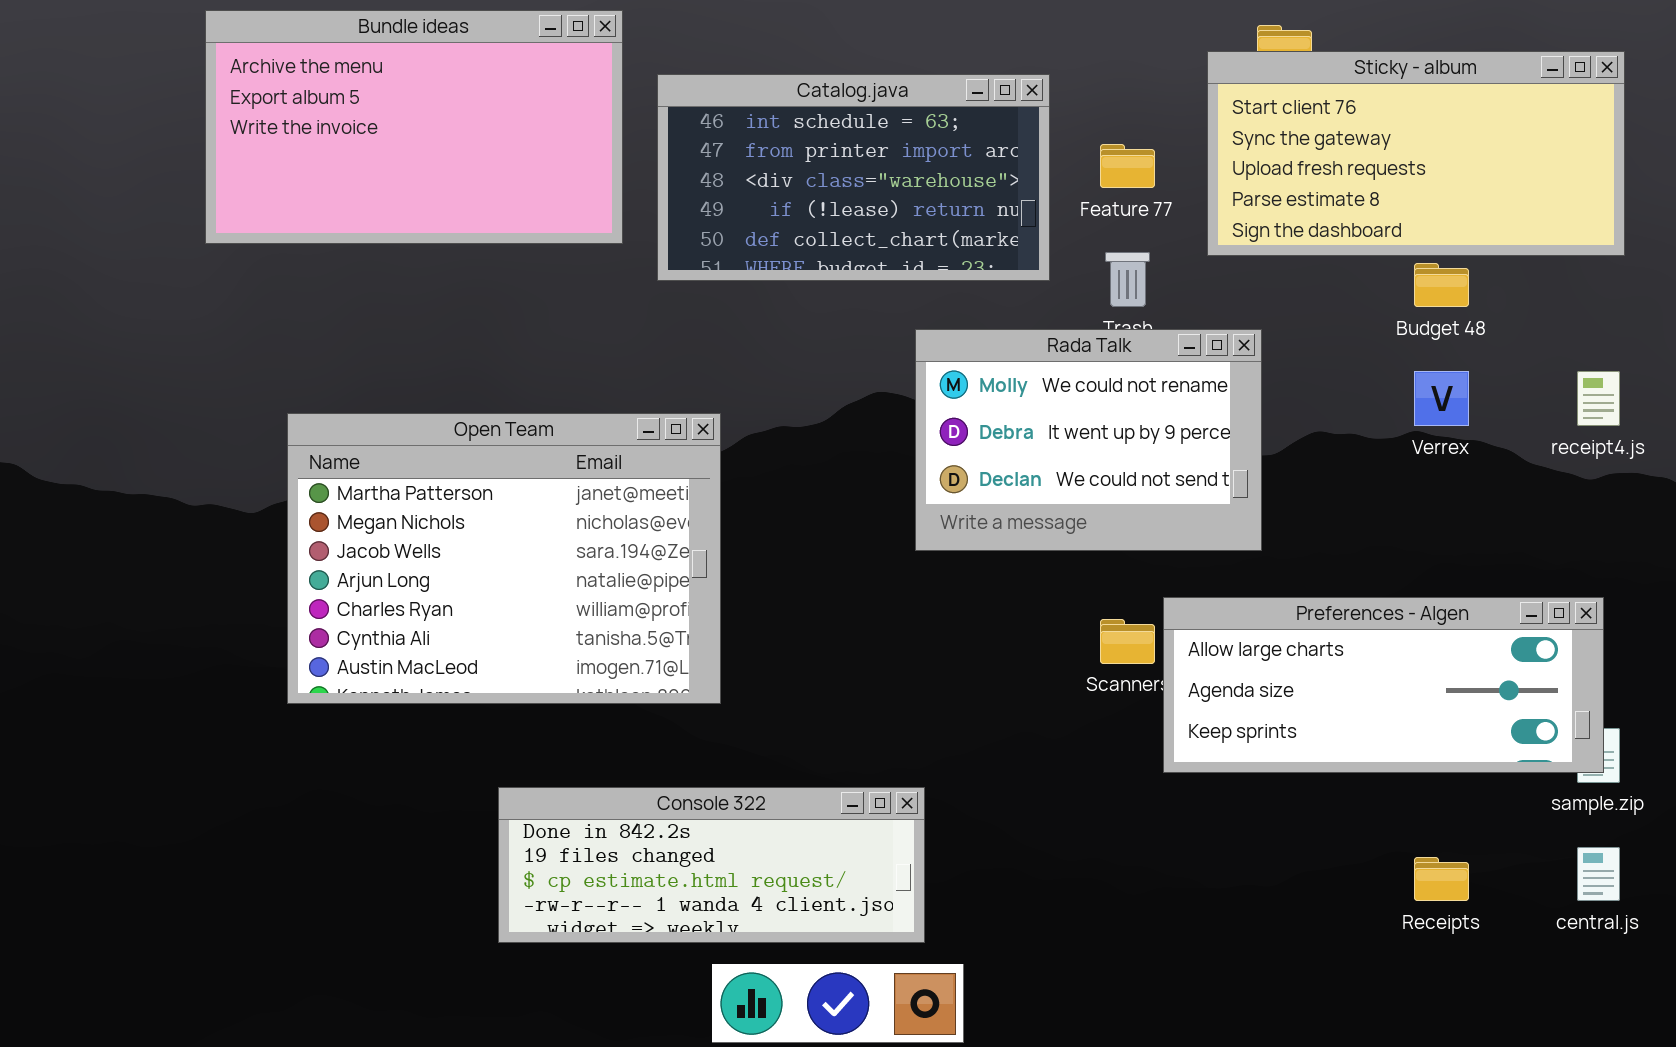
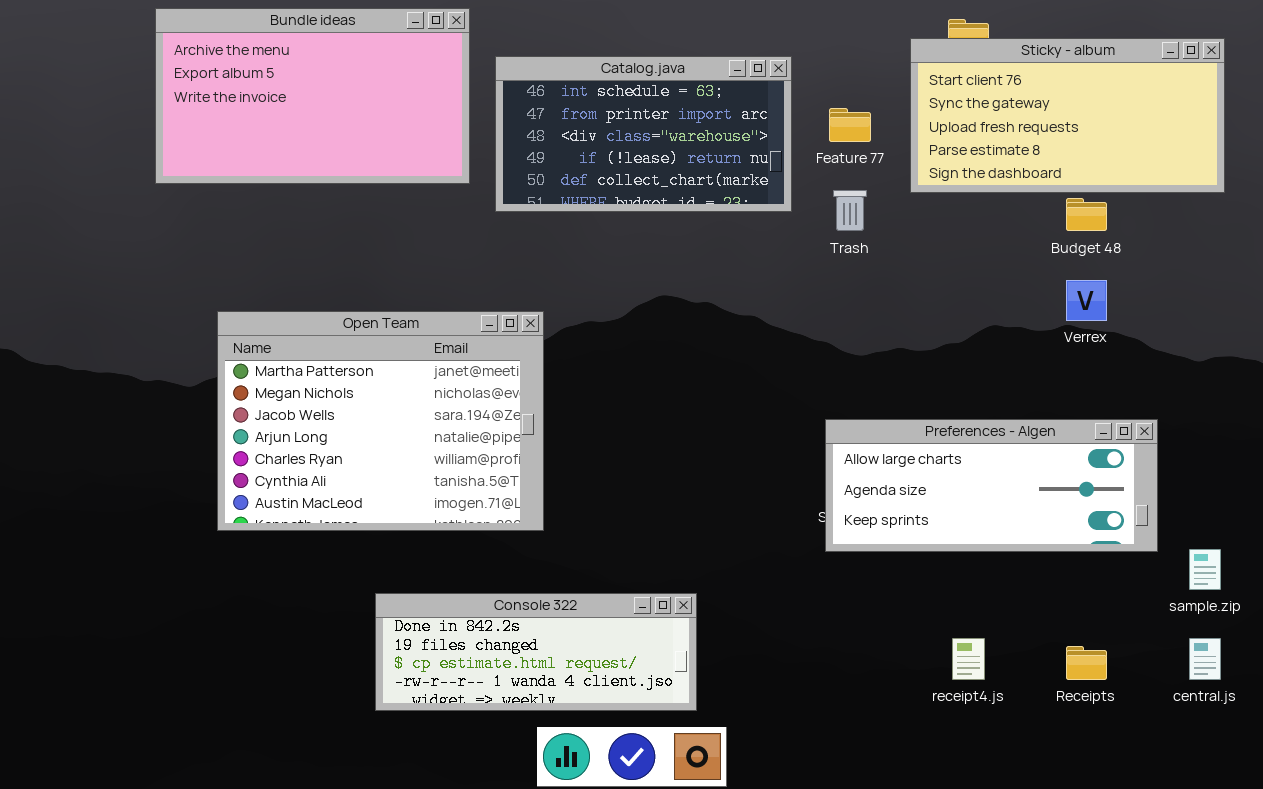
Rada Talk: [915,329,1262,551] -> none, closed
receipt4.js: [1577,371,1620,426] -> [952,638,985,680], moved
Preferences - Algen: [1163,597,1604,773] -> [825,419,1158,552], moved

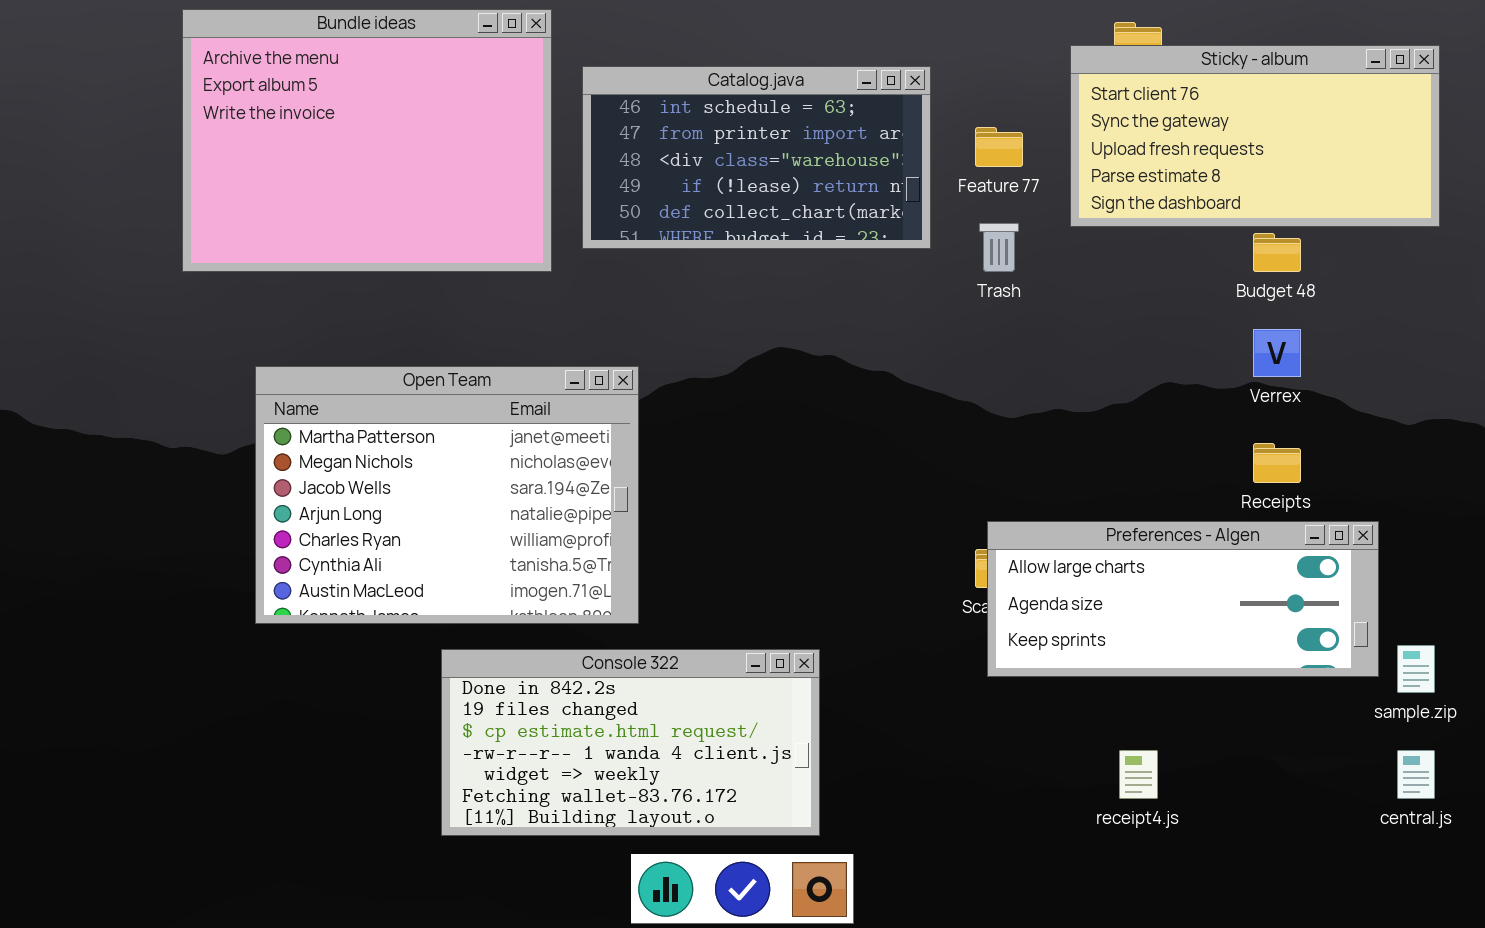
Bundle ideas: [155,8,470,184] -> [182,9,552,272], resized
Preferences - Algen: [825,419,1158,552] -> [987,521,1379,677], moved
Console 322: [375,593,697,711] -> [441,649,820,836], resized
Receipts: [1066,646,1107,680] -> [1253,443,1301,483], moved

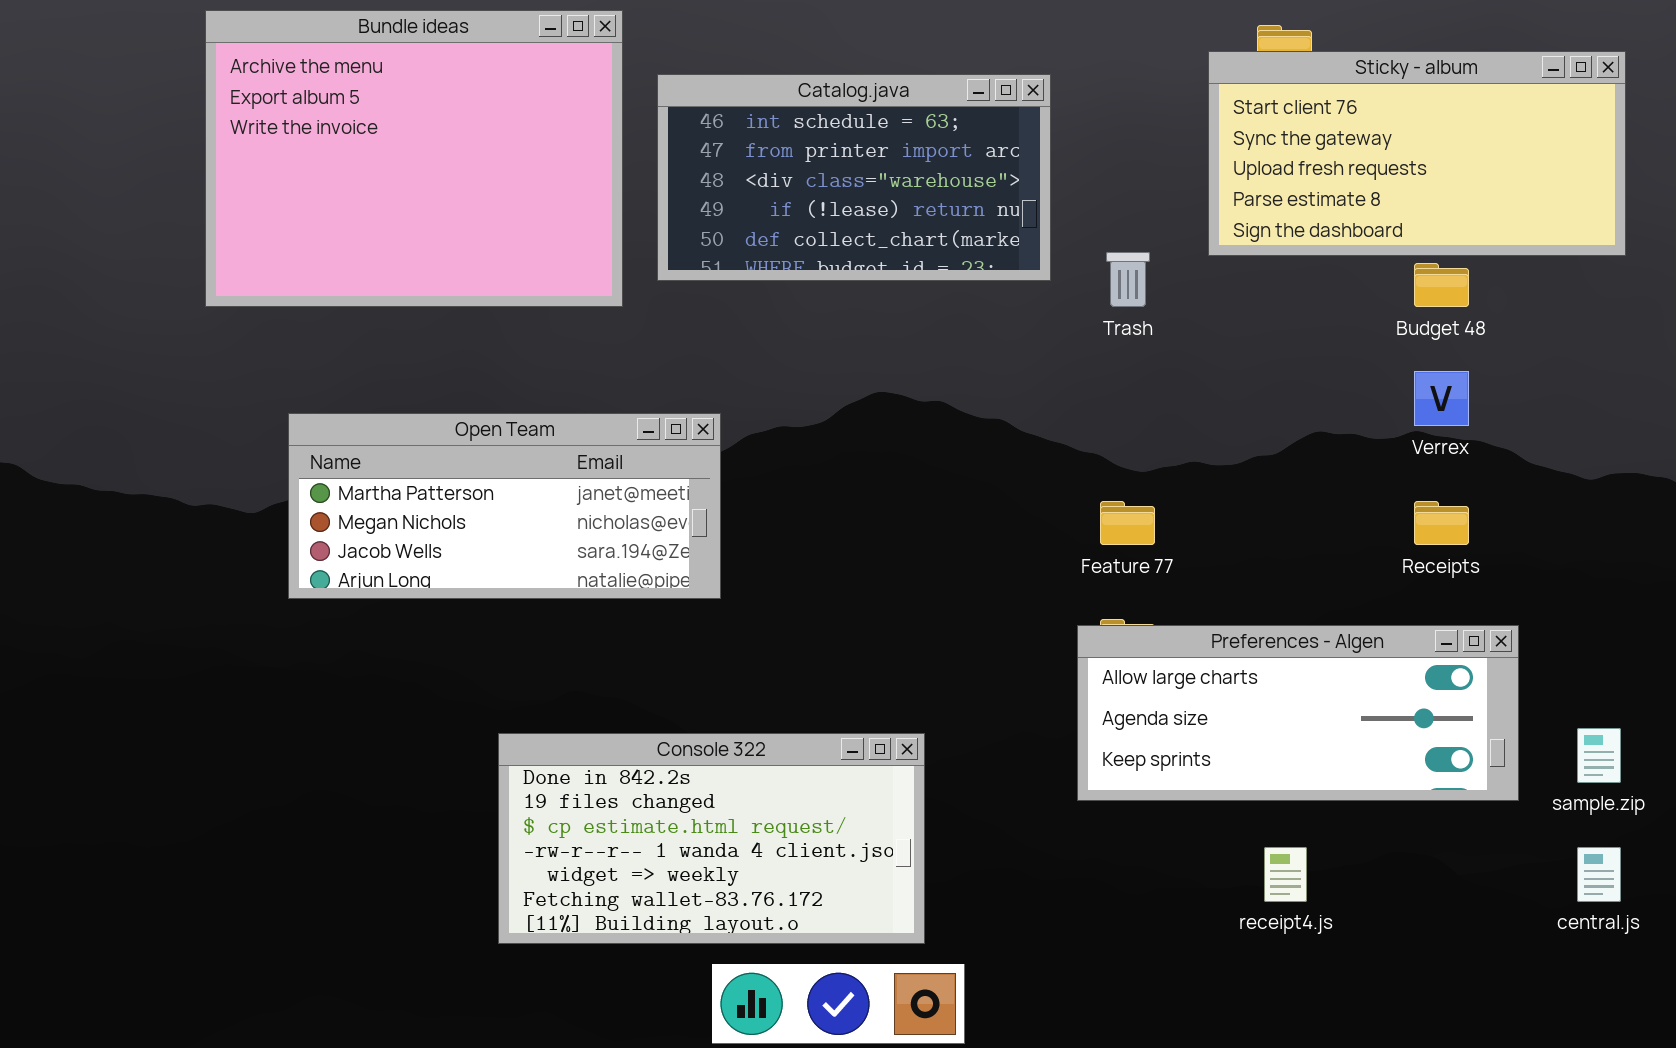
Feature 77: [975,127,1023,167] -> [1100,501,1155,545], moved
Open Team: [255,366,639,624] -> [288,413,721,599], resized
Preferences - Algen: [987,521,1379,677] -> [1077,625,1519,801], moved

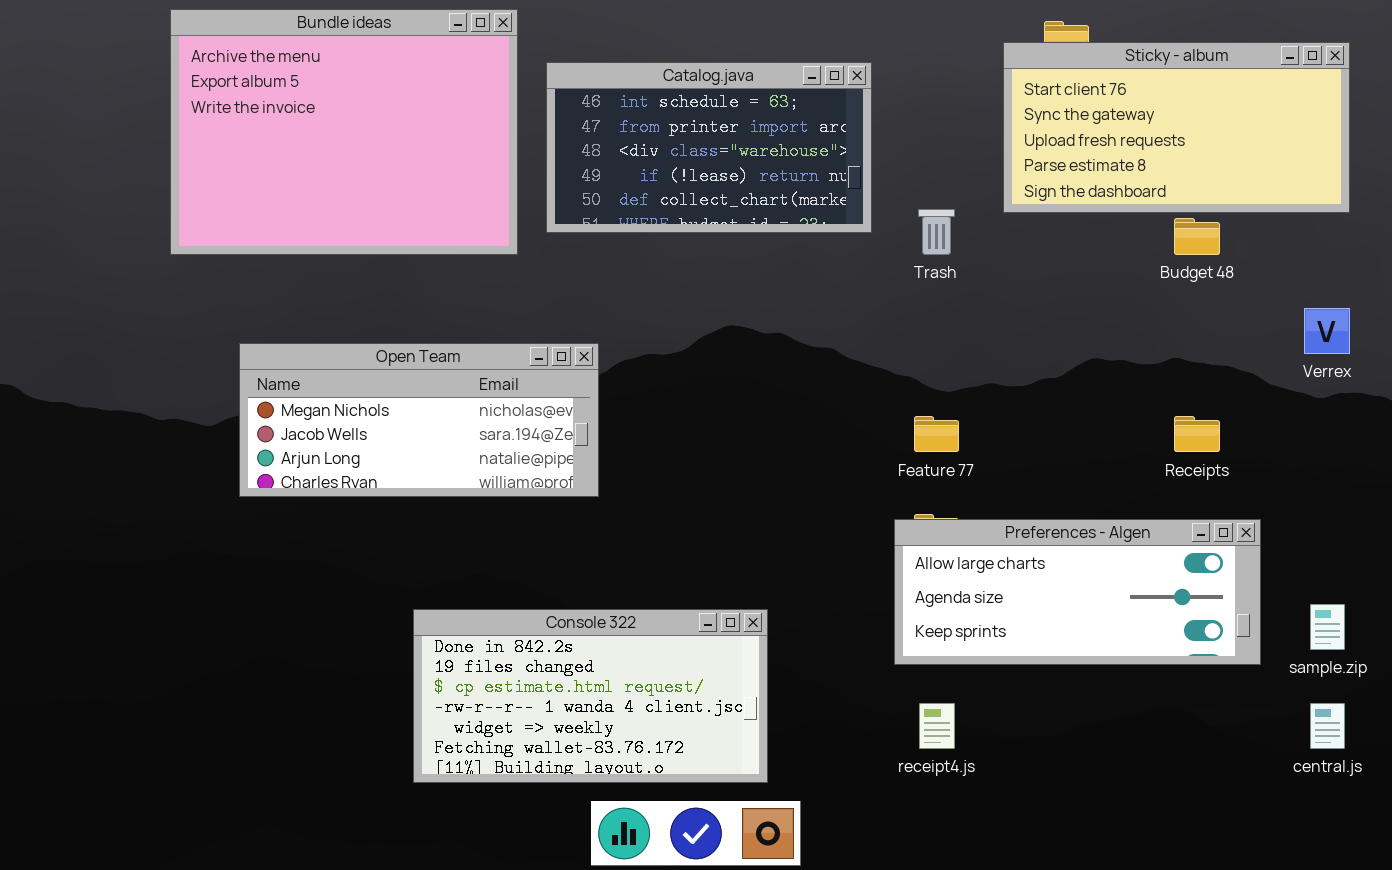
Verrex: [1414,371,1469,426] -> [1304,308,1350,354], moved
Open Team: [288,413,721,599] -> [239,343,599,497], scrolled down 1 row
receipt4.js: [1264,847,1307,902] -> [919,703,955,749], moved

